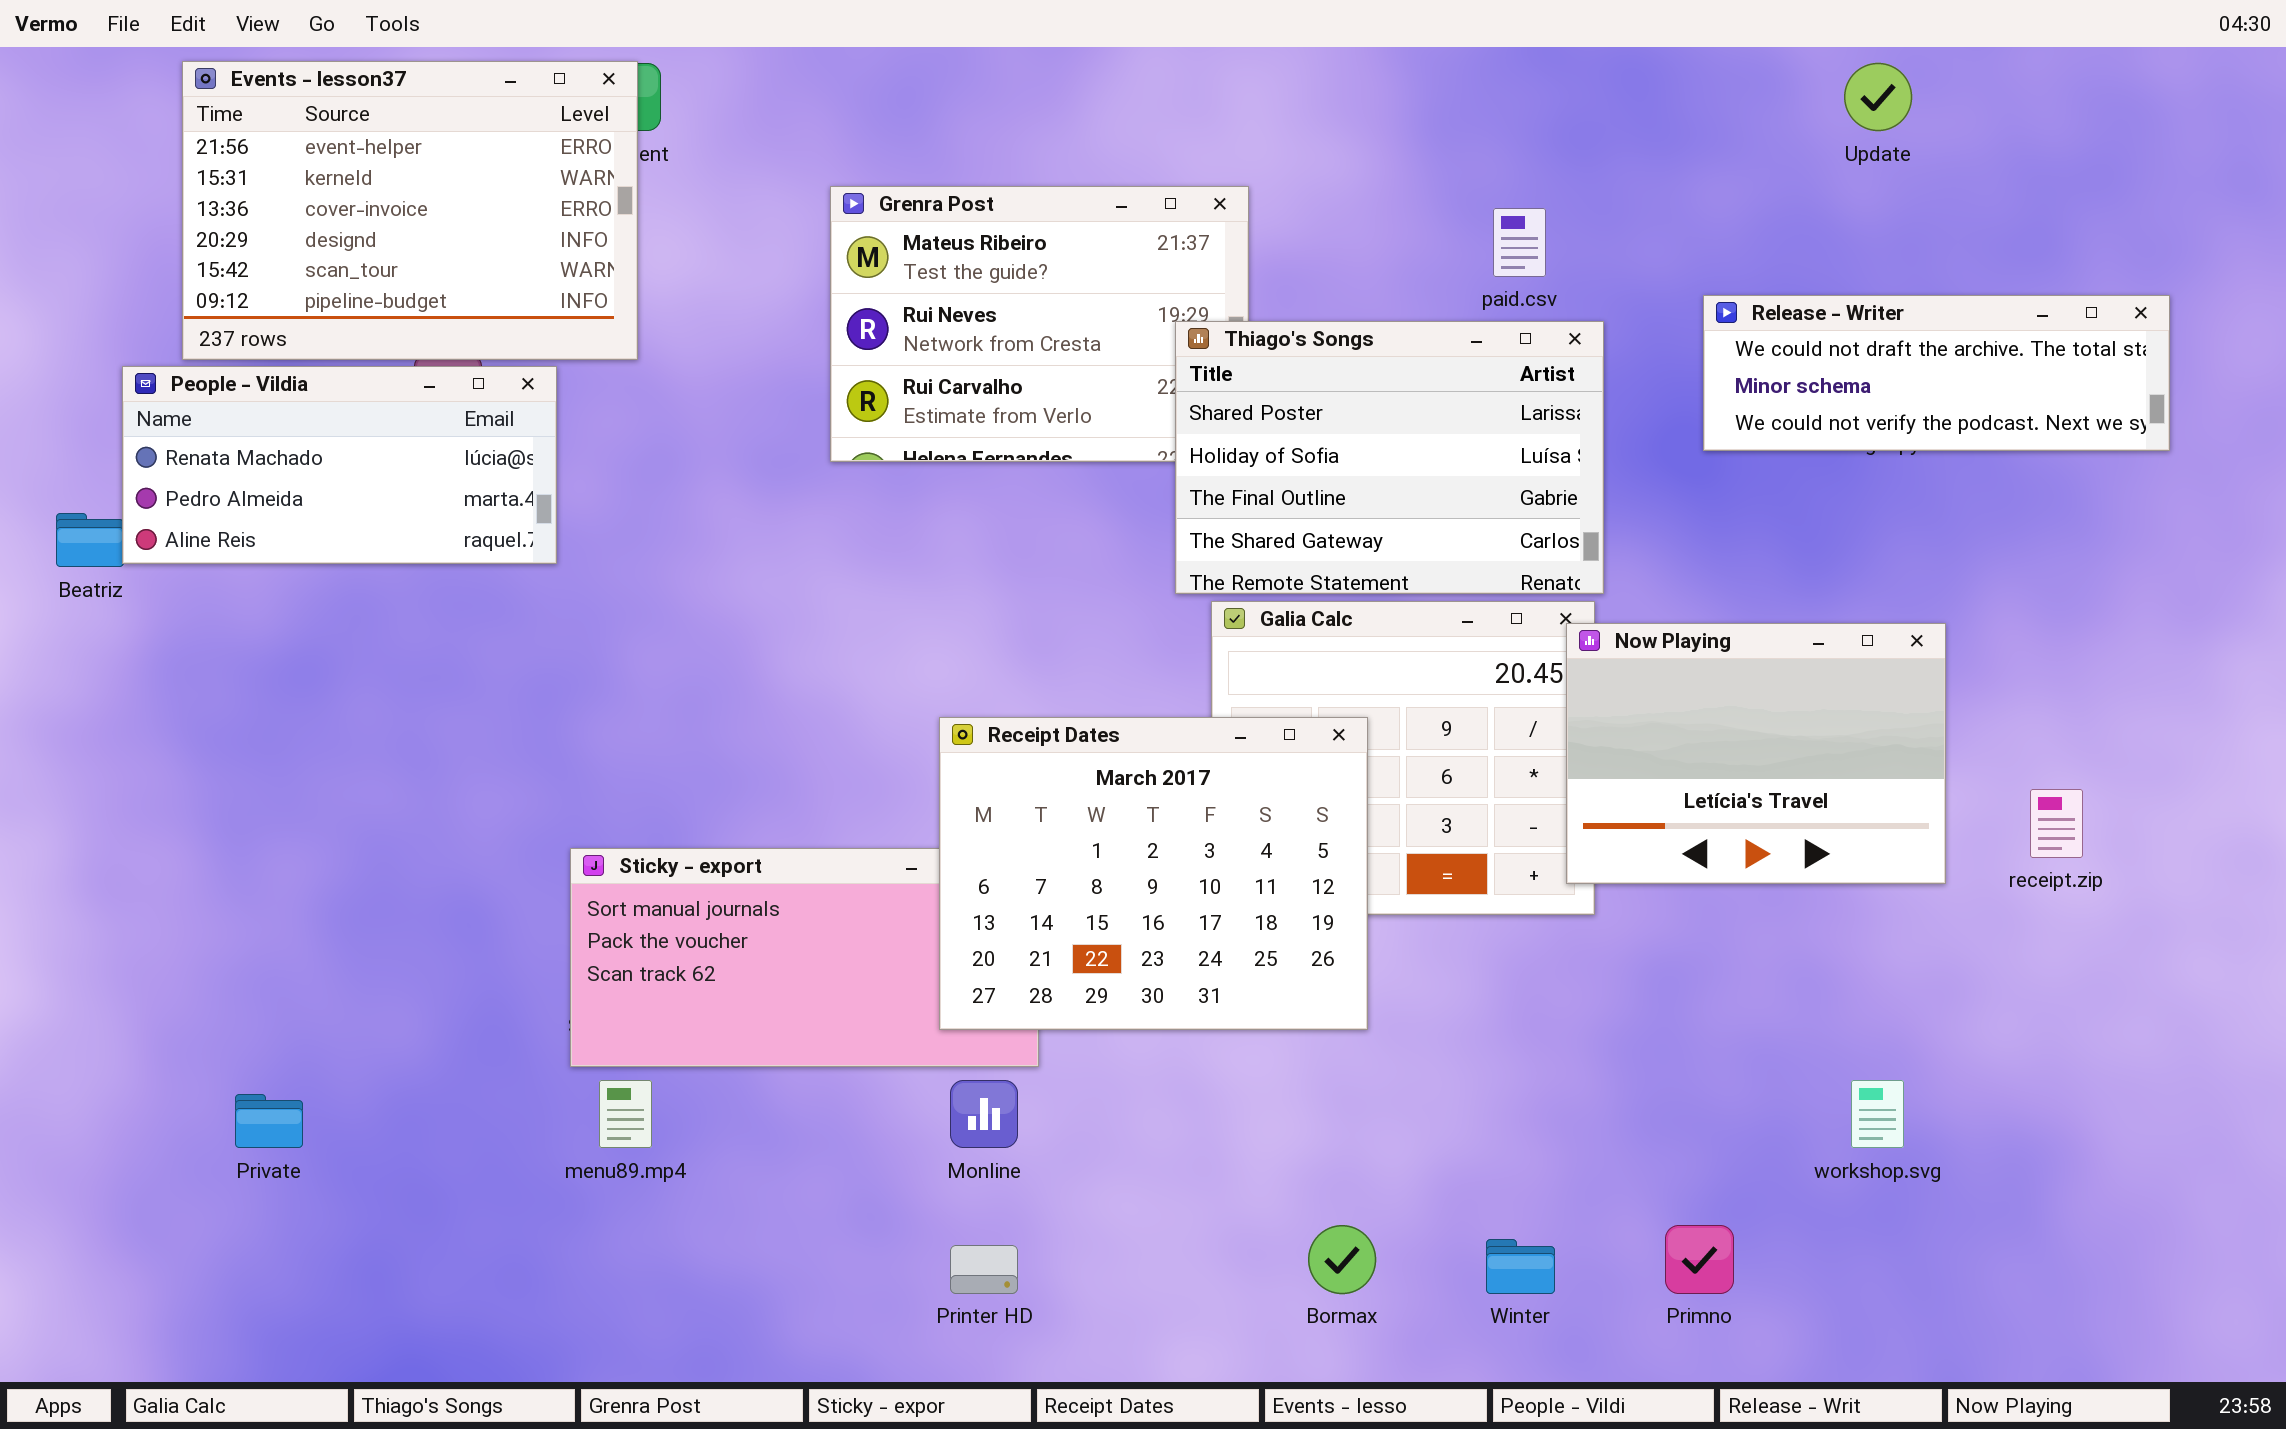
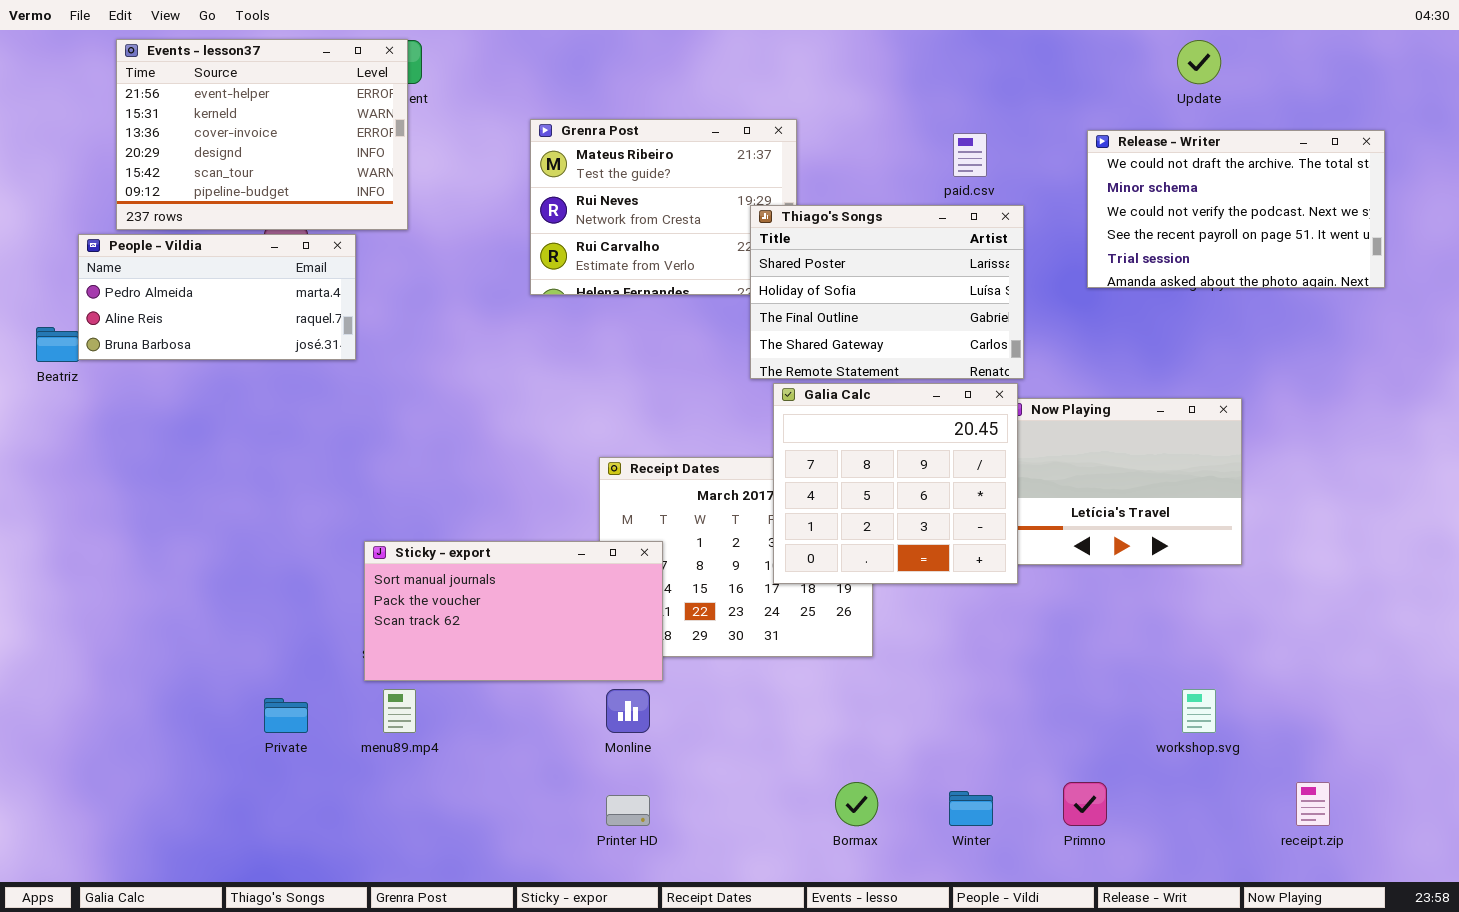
Release - Writer: [1703,295,2170,451] -> [1087,130,1385,288], resized
People - Vildia: [122,366,557,564] -> [78,234,356,360], scrolled down 1 row
Galia Calc: [1211,601,1595,915] -> [773,383,1018,584], raised
receipt.zip: [2030,789,2083,858] -> [1296,782,1330,826], moved
Sticky - export: [570,848,1039,1067] -> [364,541,663,681], raised
Private: [235,1094,303,1148] -> [264,698,308,733], moved

